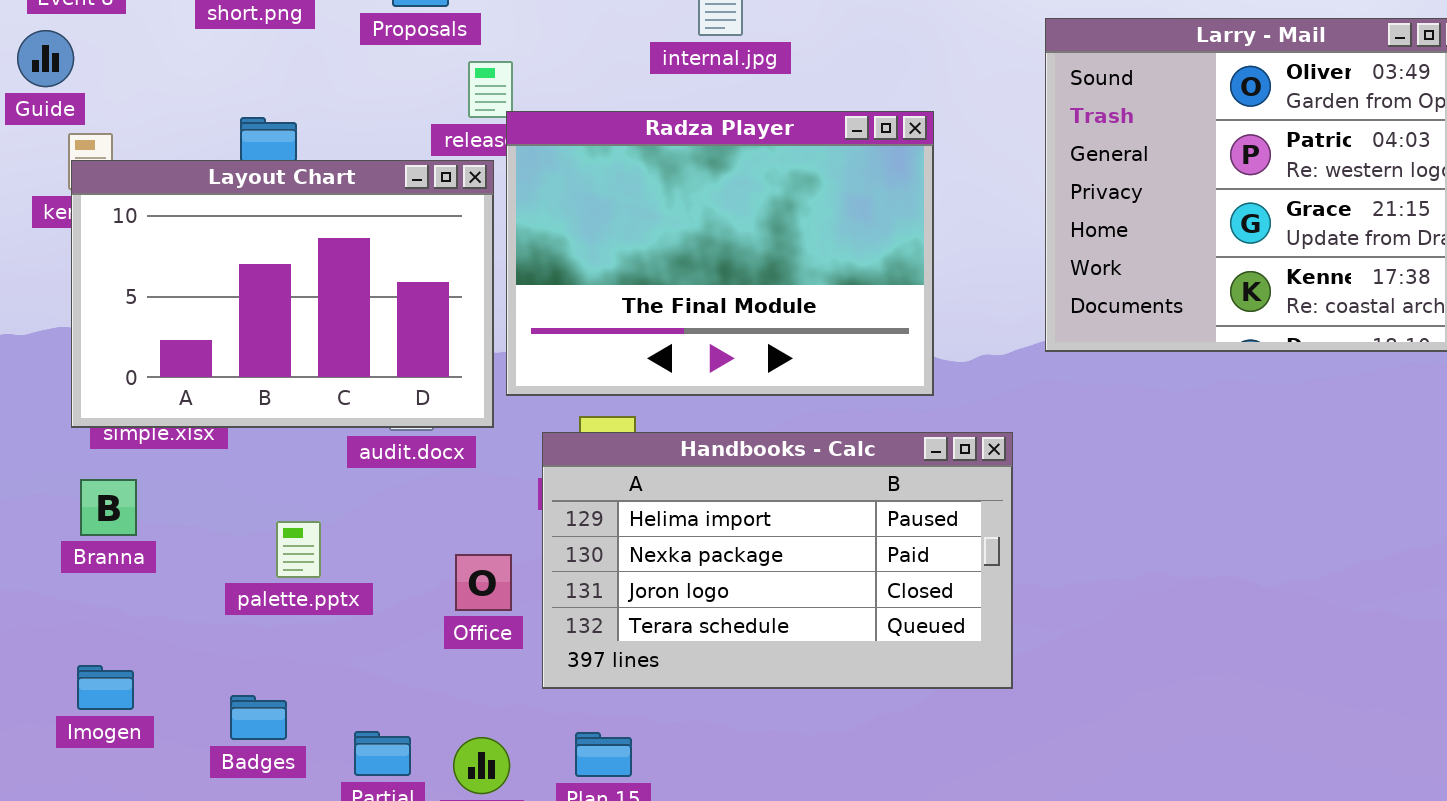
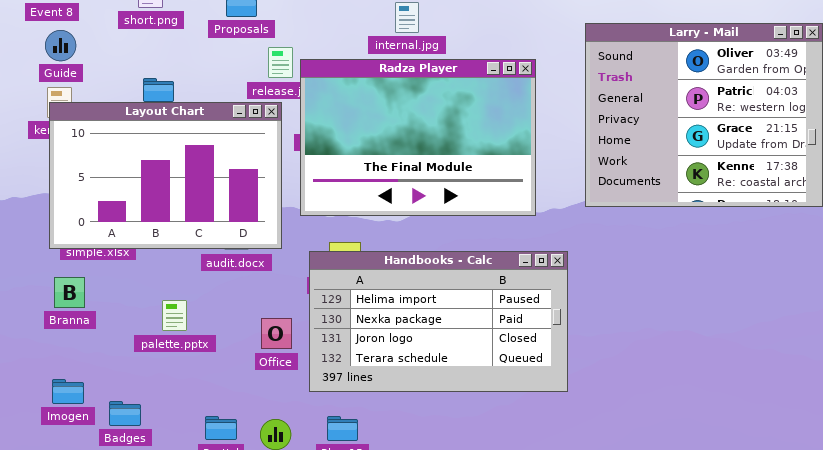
Guide: [17,30,74,87] -> [45,30,76,61], moved
Radza Player: [506,111,934,396] -> [300,59,536,216], moved
Badges: [230,695,287,740] -> [109,401,141,426], moved

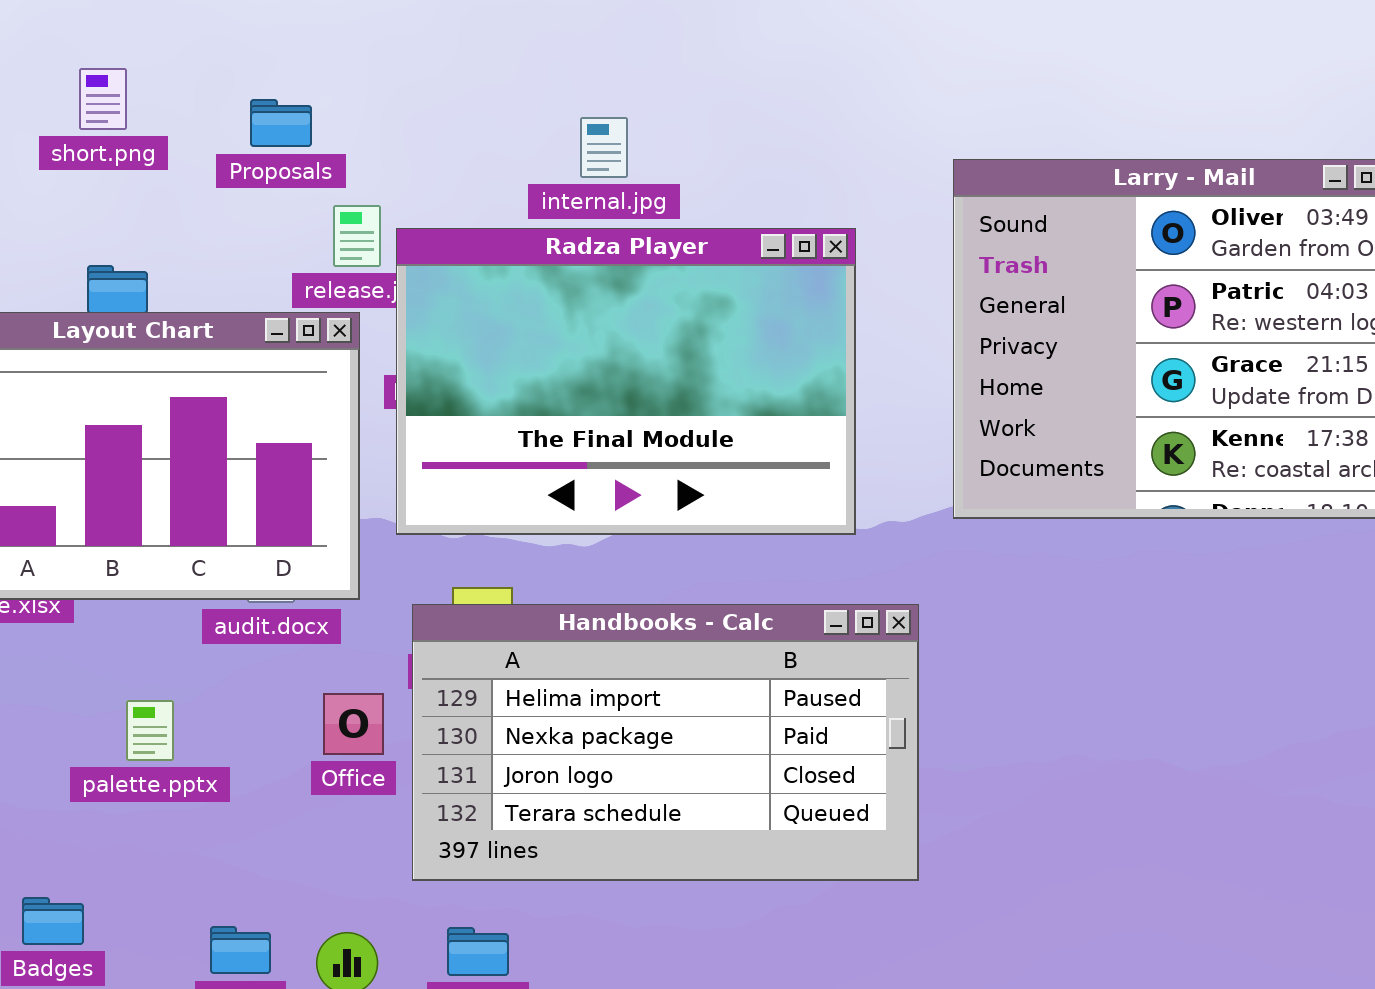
Office: [261,318,292,349] -> [323,693,384,755], moved

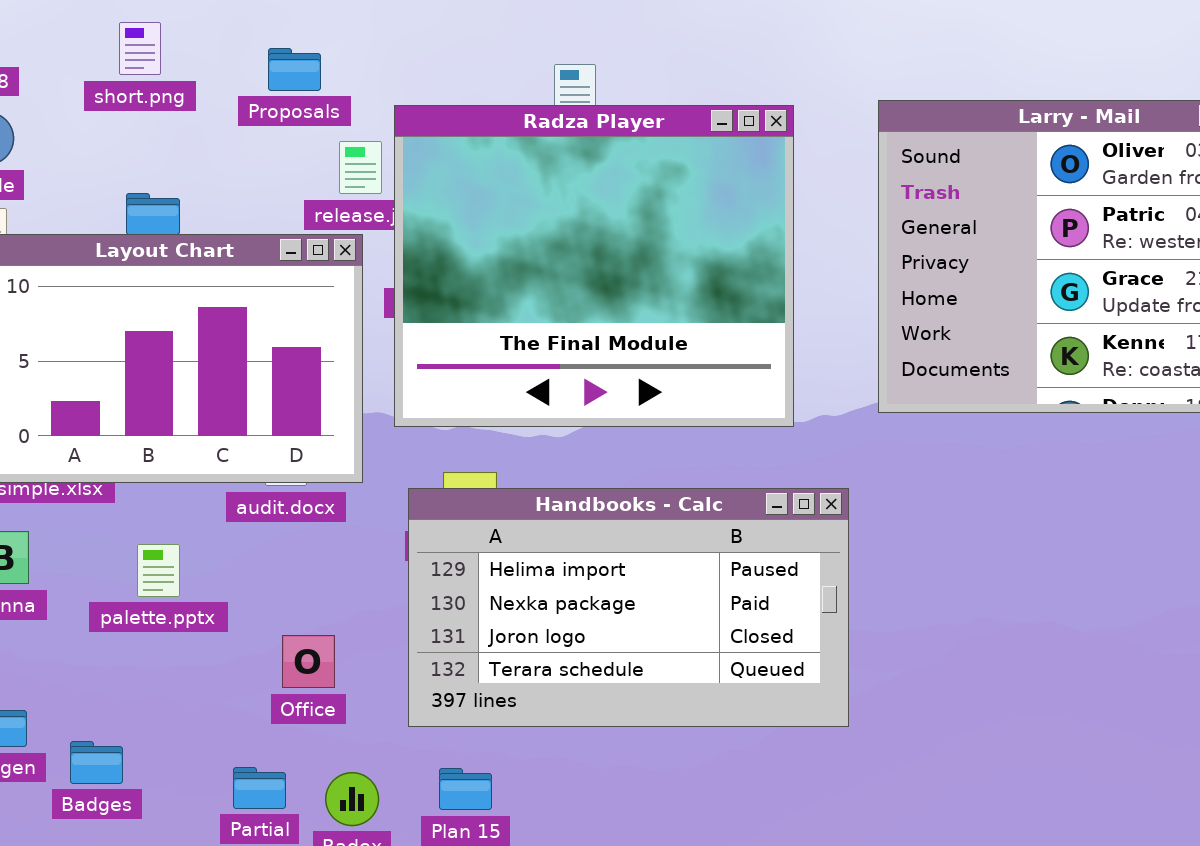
Radza Player: [396,228,856,535] -> [394,105,794,427], resized
Office: [323,693,384,755] -> [282,635,335,688], moved
palette.pptx: [126,700,174,761] -> [137,544,180,597], moved

